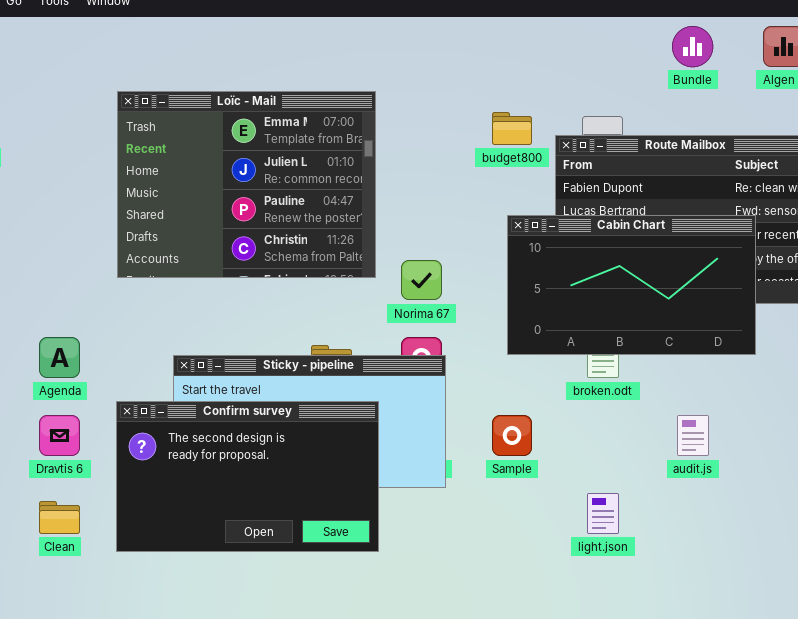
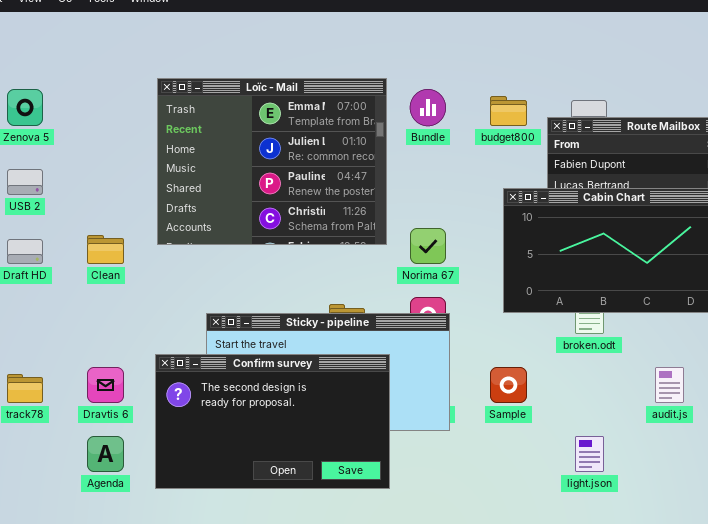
Bundle: [672,26,713,67] -> [410,89,446,126], moved
Agenda: [39,337,80,378] -> [87,436,124,472], moved
Clean: [39,501,80,534] -> [87,235,124,264], moved

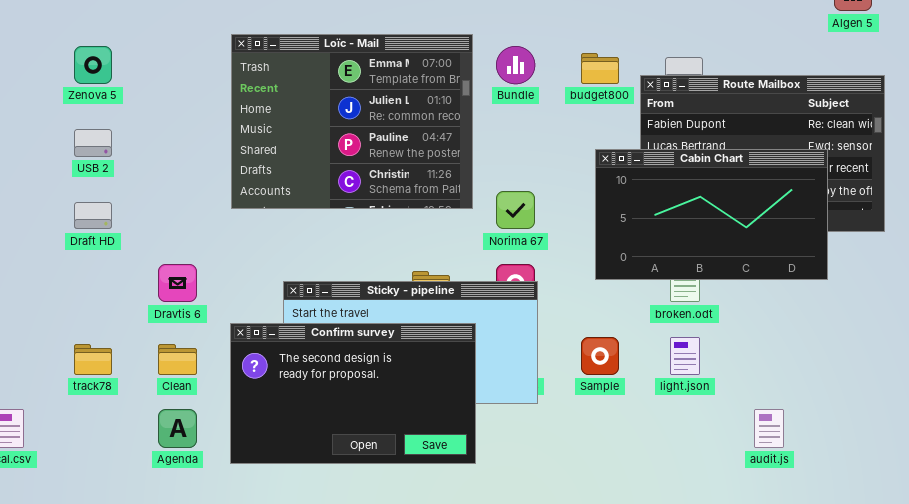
Clean: [87,235,124,264] -> [158,344,197,375], moved
Dravtis 6: [87,367,124,403] -> [158,264,197,302], moved
audit.js: [655,367,684,403] -> [754,409,784,448], moved
light.json: [575,436,604,472] -> [670,337,700,375], moved

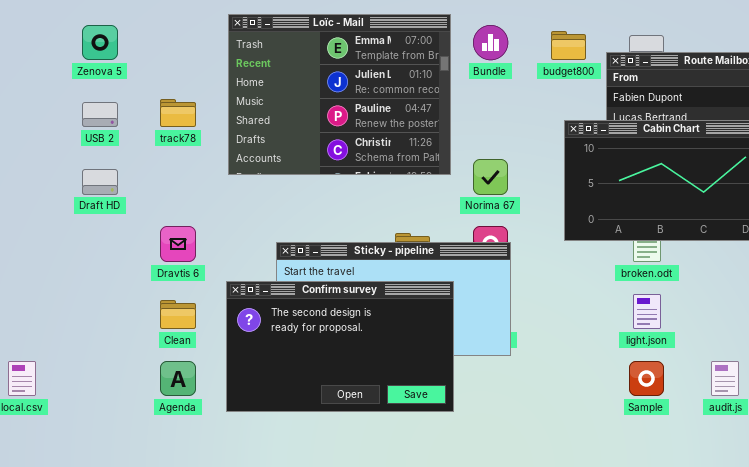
Sample: [581,337,619,375] -> [629,361,664,396], moved
track78: [74,344,112,375] -> [160,99,196,127], moved

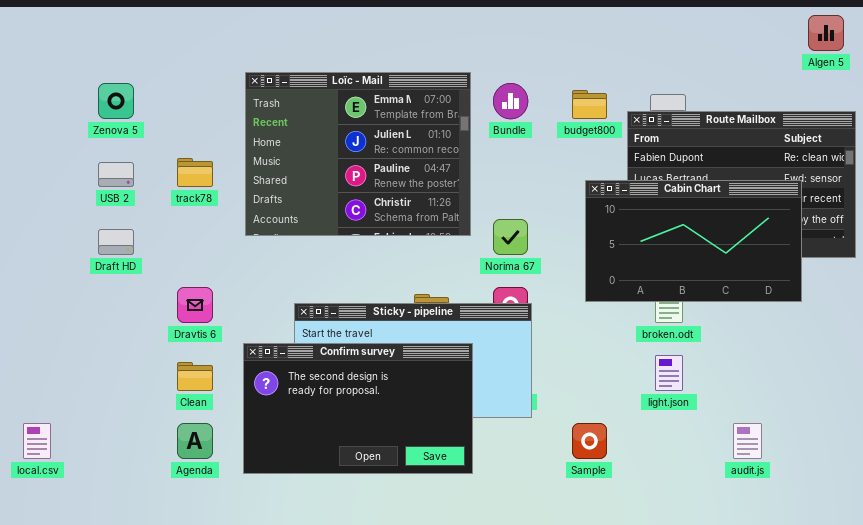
Sample: [629,361,664,396] -> [572,423,607,459], moved

